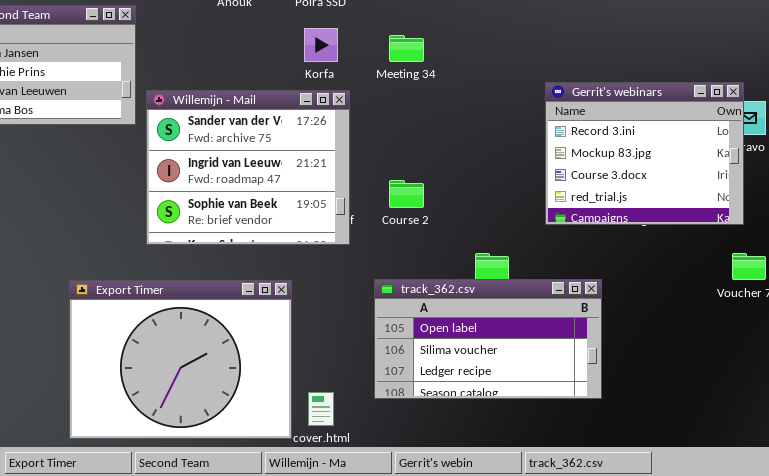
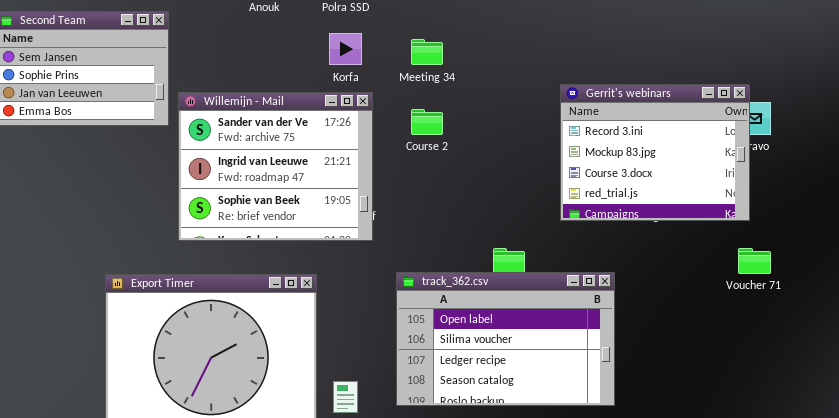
Course 2: [389,180,424,208] -> [411,109,443,135], moved
track_362.csv: [374,279,602,399] -> [396,272,615,406], resized

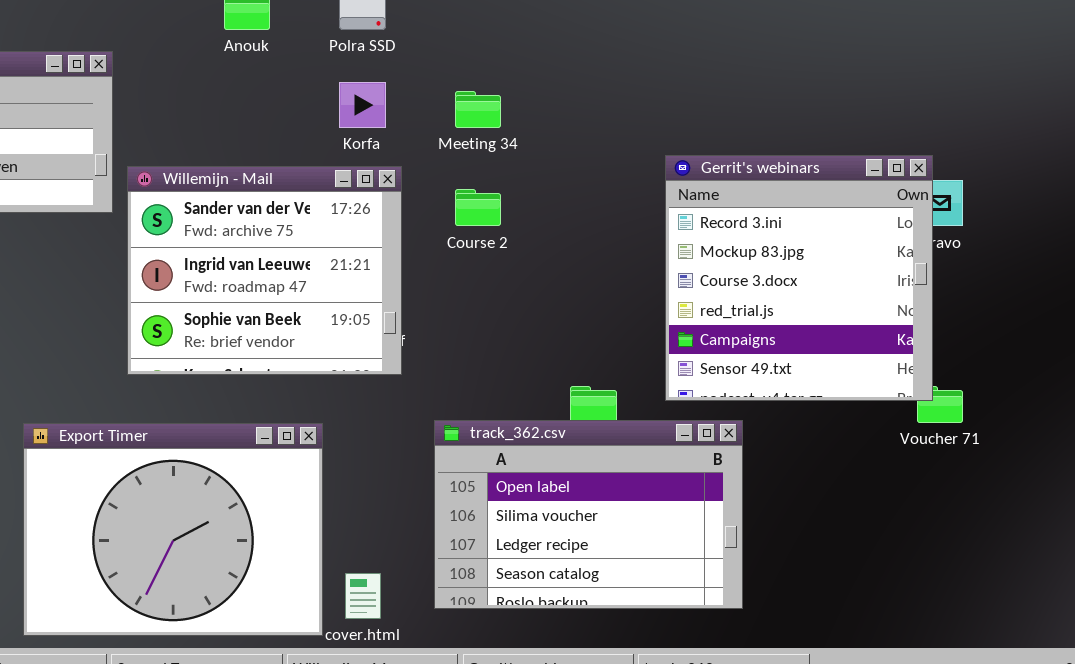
Gerrit's webinars: [560,84,750,221] -> [665,155,933,401], resized

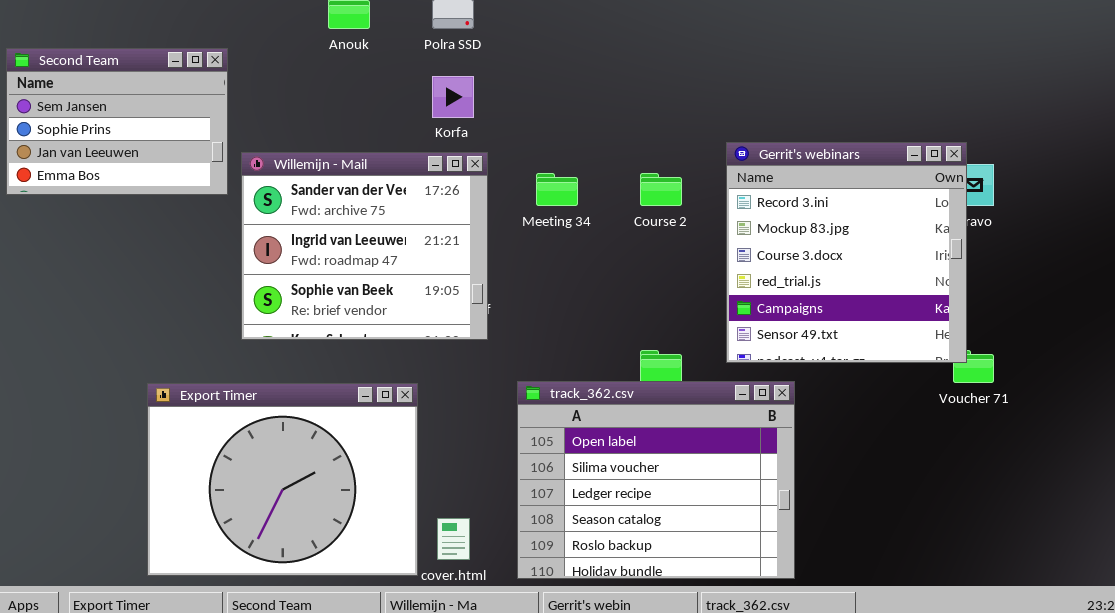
Meeting 34: [455,91,501,128] -> [536,173,578,206], moved
Course 2: [455,189,501,226] -> [640,173,682,206], moved
track_362.csv: [434,420,743,609] -> [517,381,795,579], resized

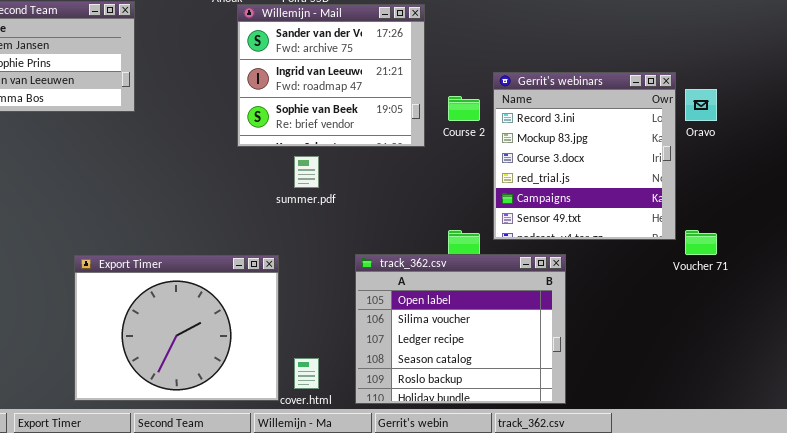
Gerrit's webinars: [726,142,967,363] -> [493,72,676,240], moved
Willemijn - Mail: [241,152,488,340] -> [237,4,425,147], moved

